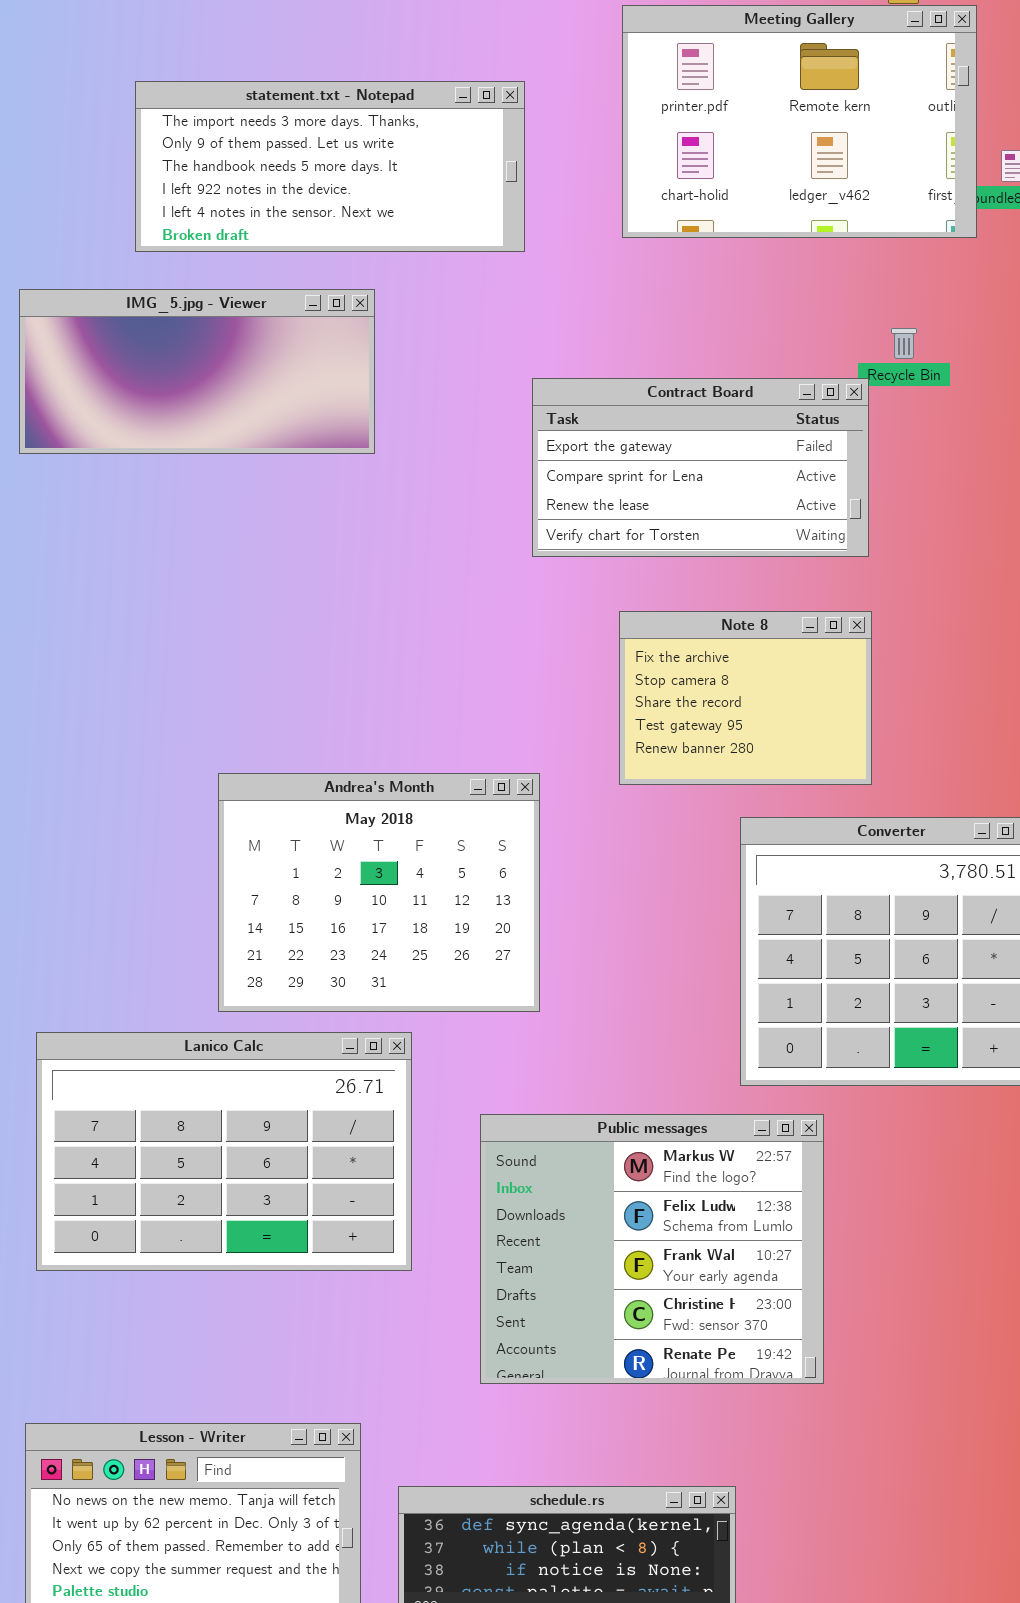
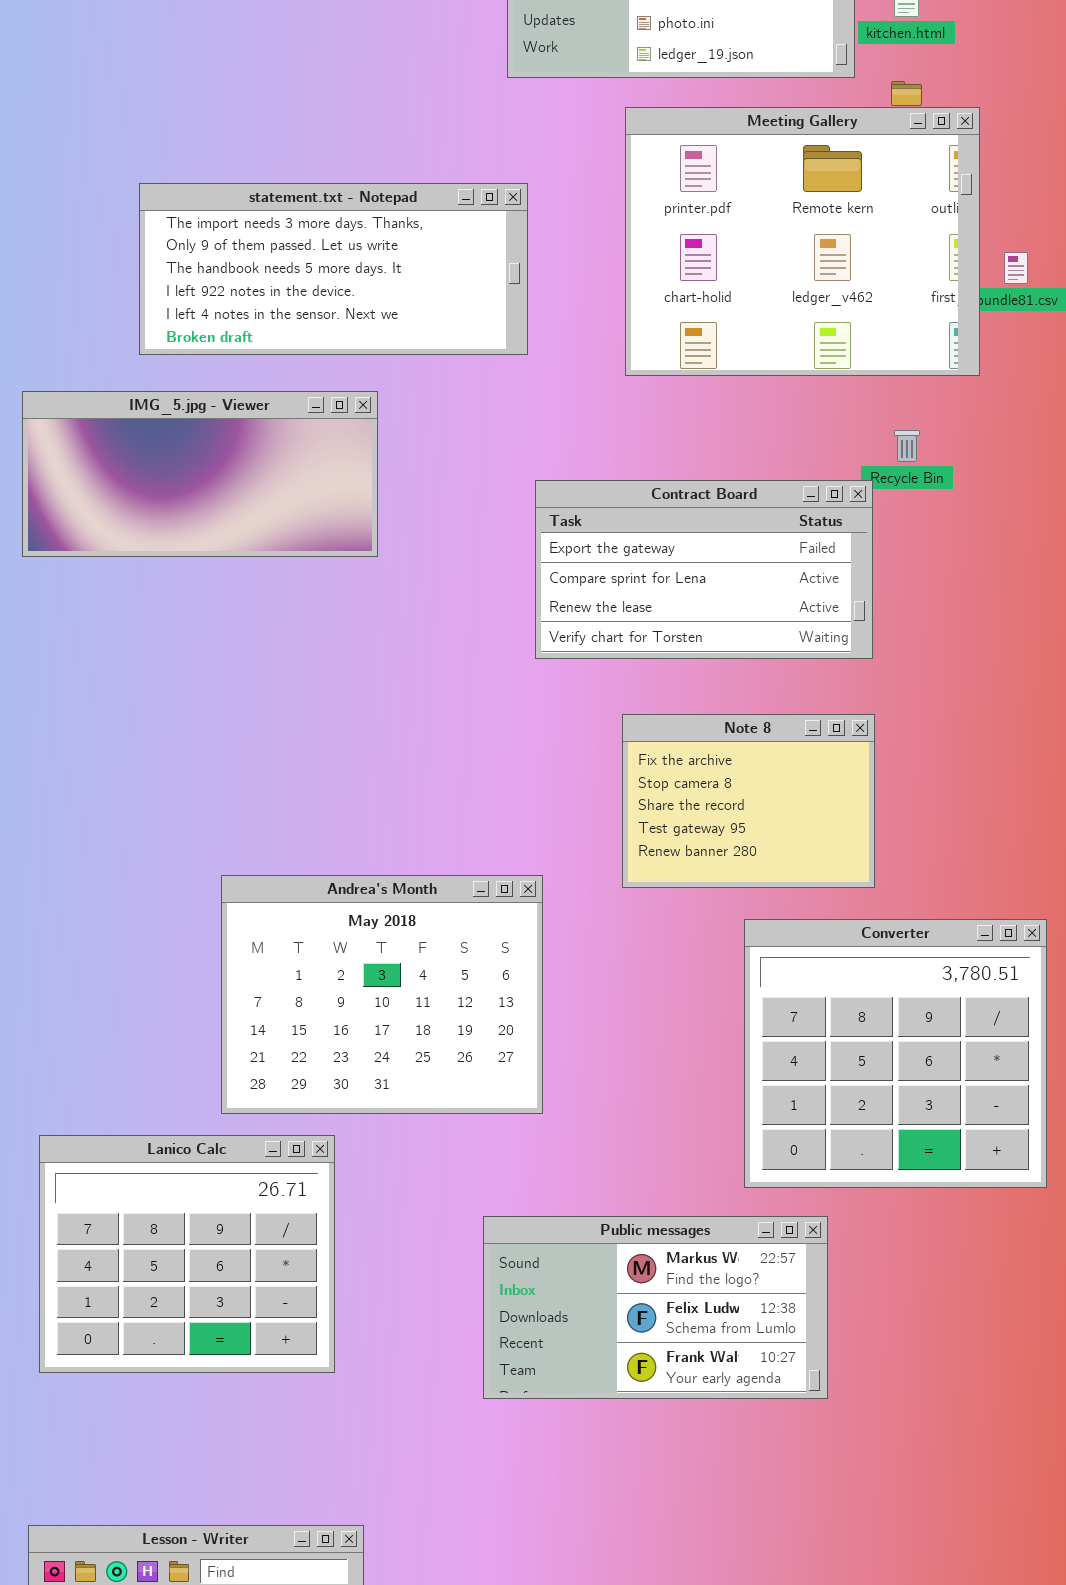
Meeting Gallery: [622,5,977,238] -> [625,107,980,376], resized
Lanico Calc: [36,1032,412,1271] -> [39,1135,335,1373], resized
Public messages: [480,1114,824,1384] -> [483,1216,828,1399], resized

